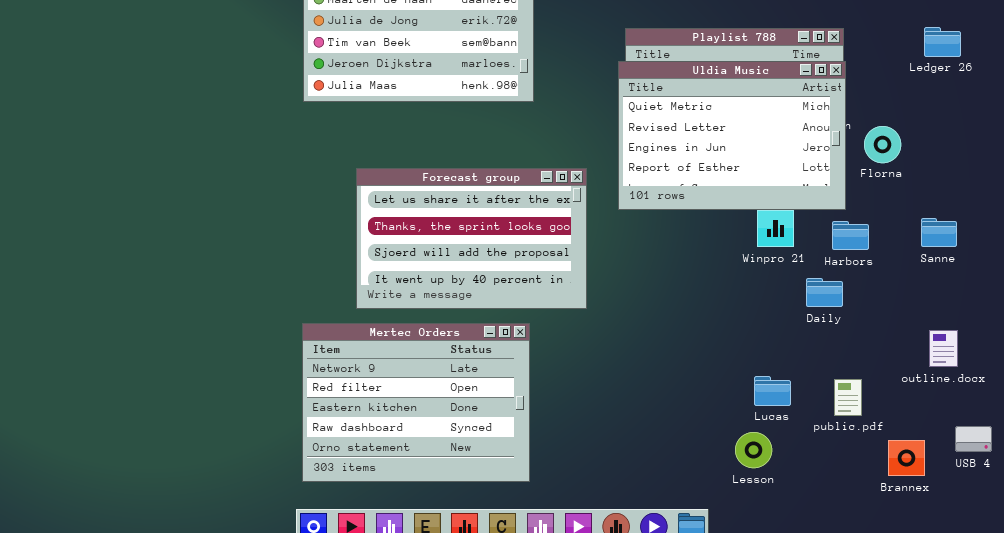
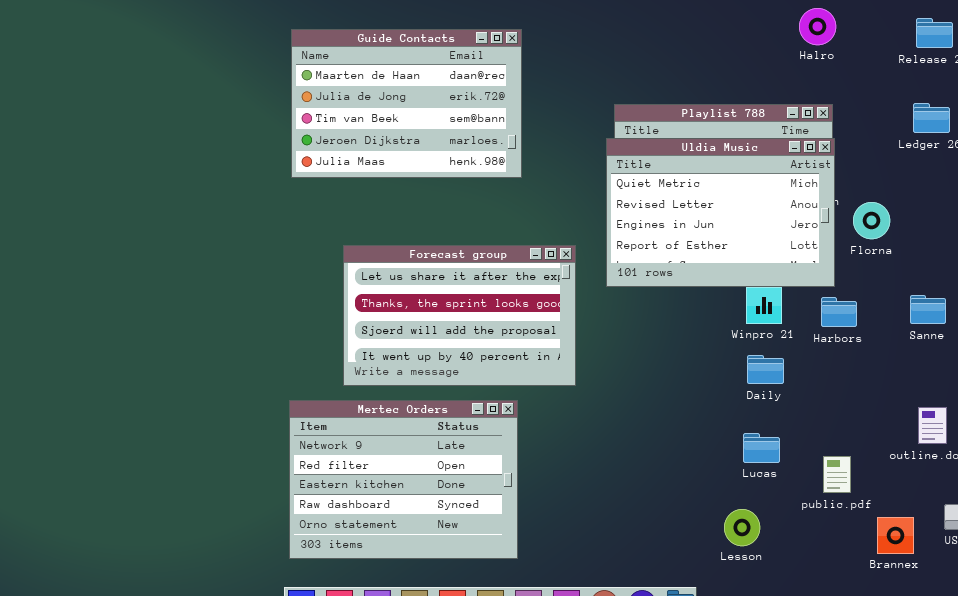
Daily: [806,278,843,307] -> [747,355,784,384], moved
Lucas: [754,376,791,406] -> [743,433,780,463], moved

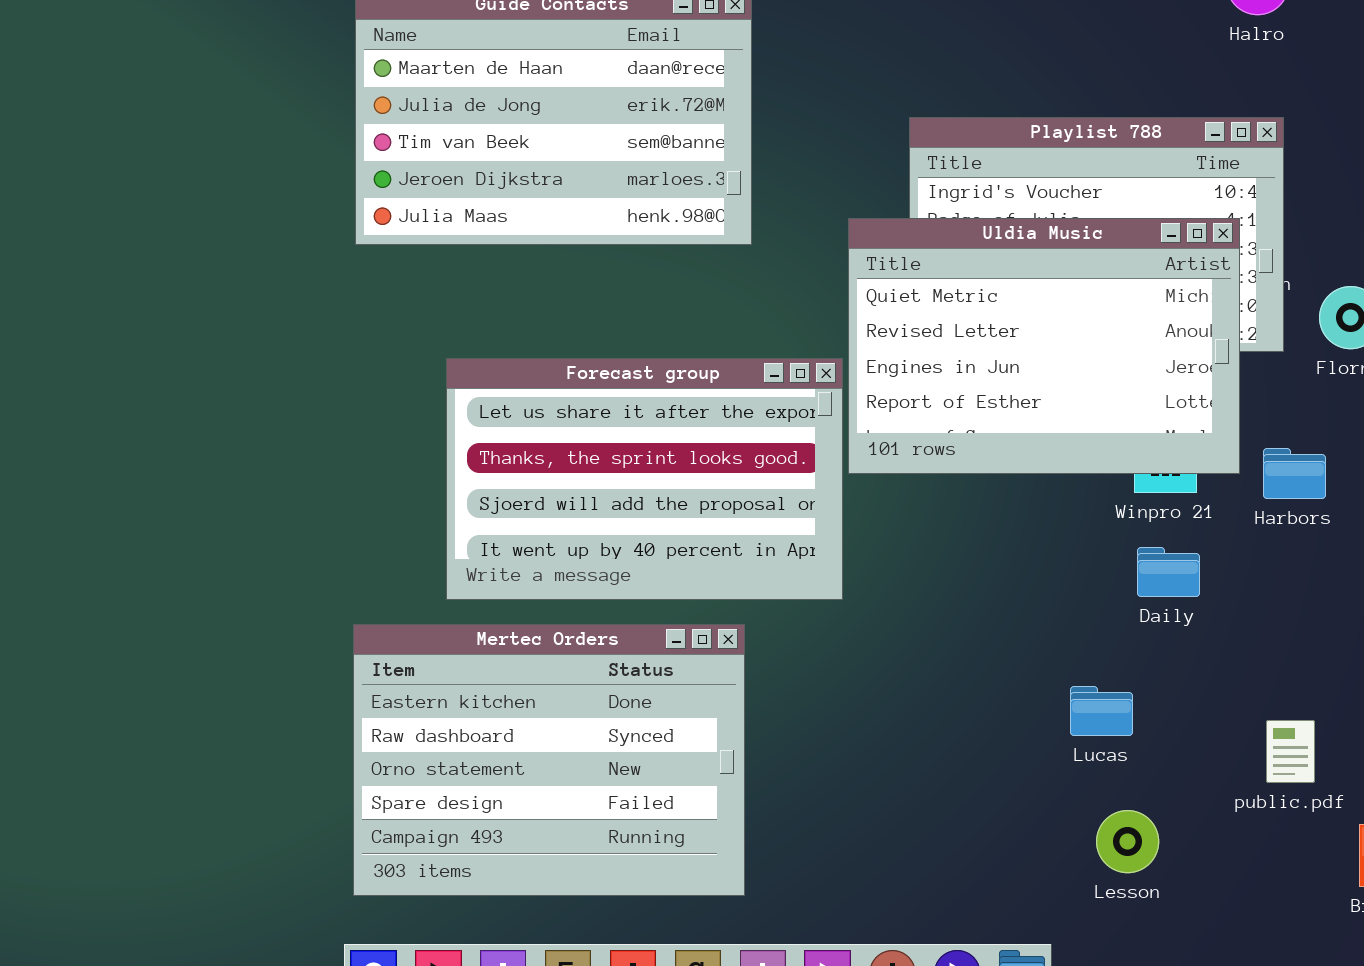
Uldia Music: [606,138,835,287] -> [848,218,1240,474], moved
Mertec Orders: [289,400,518,559] -> [353,624,745,896], scrolled down 2 rows
Lucas: [743,433,780,463] -> [1070,686,1133,736], moved

